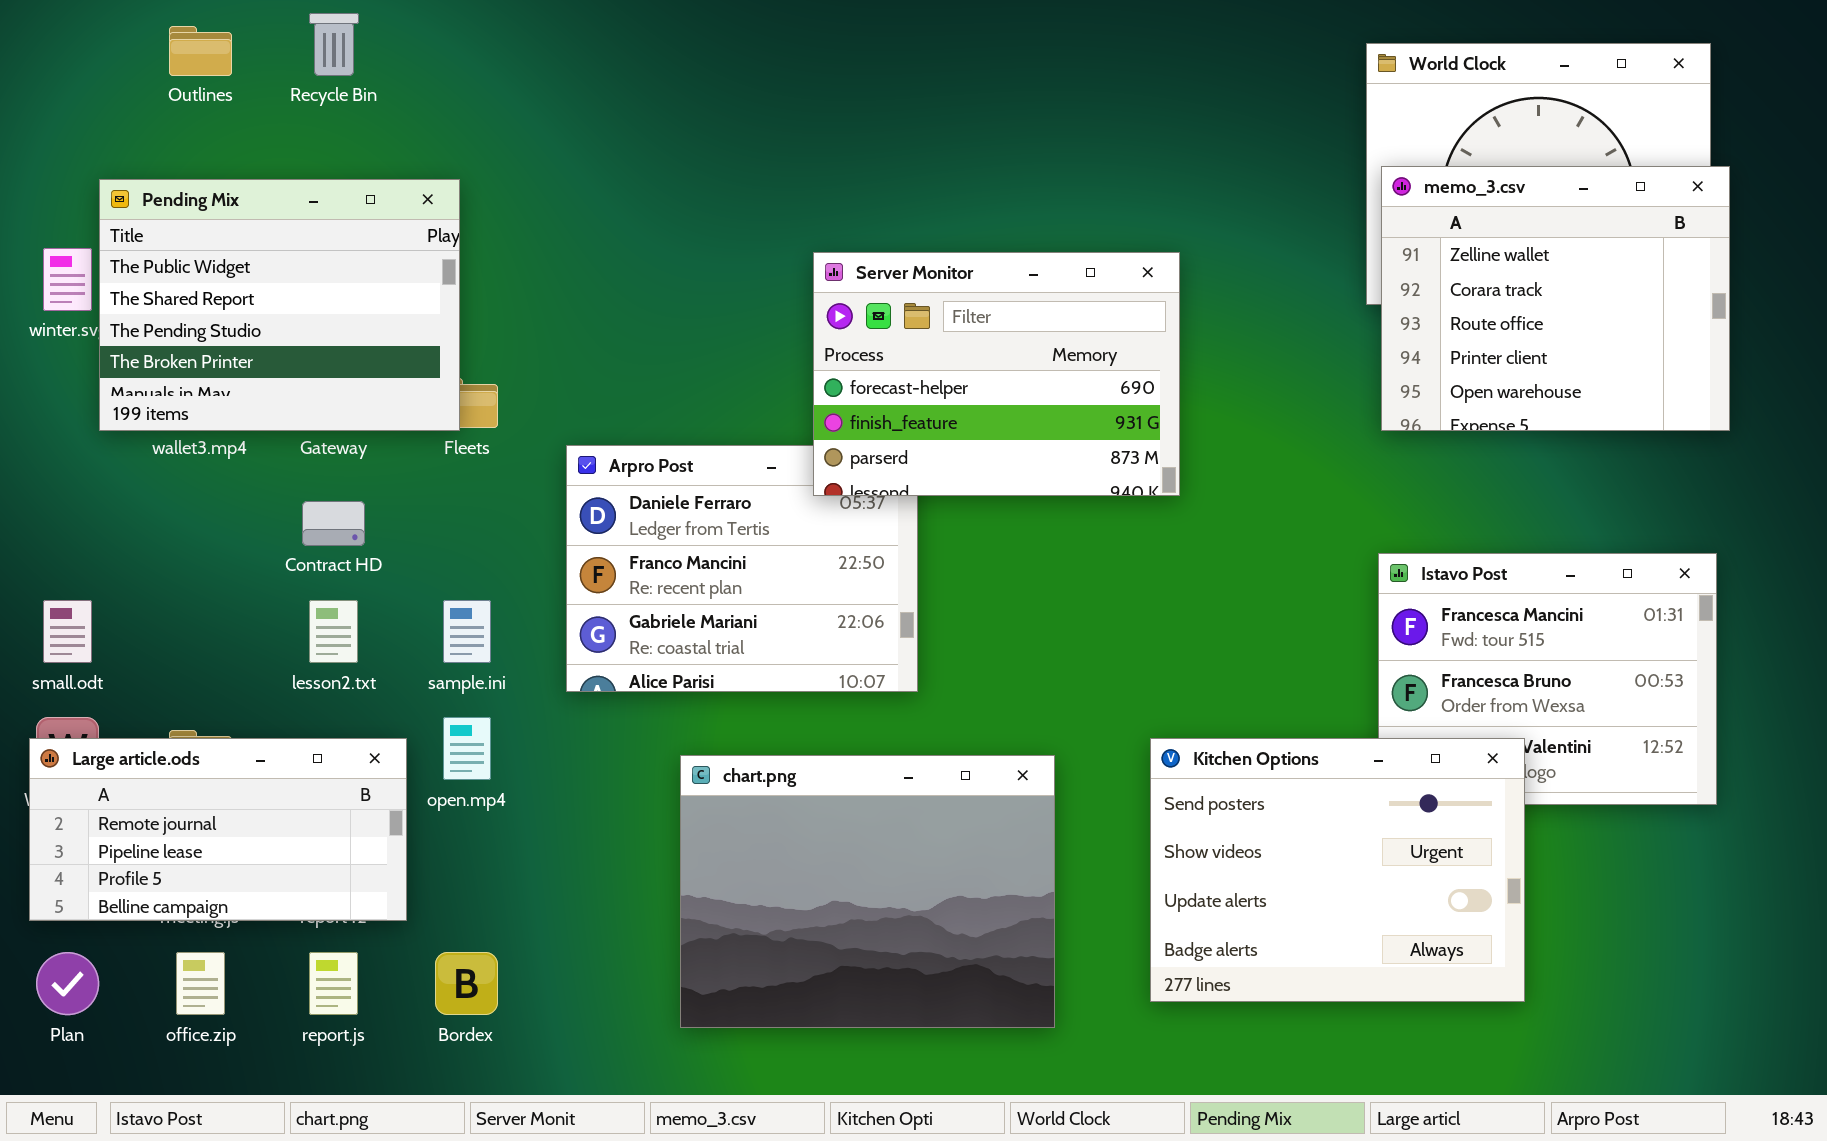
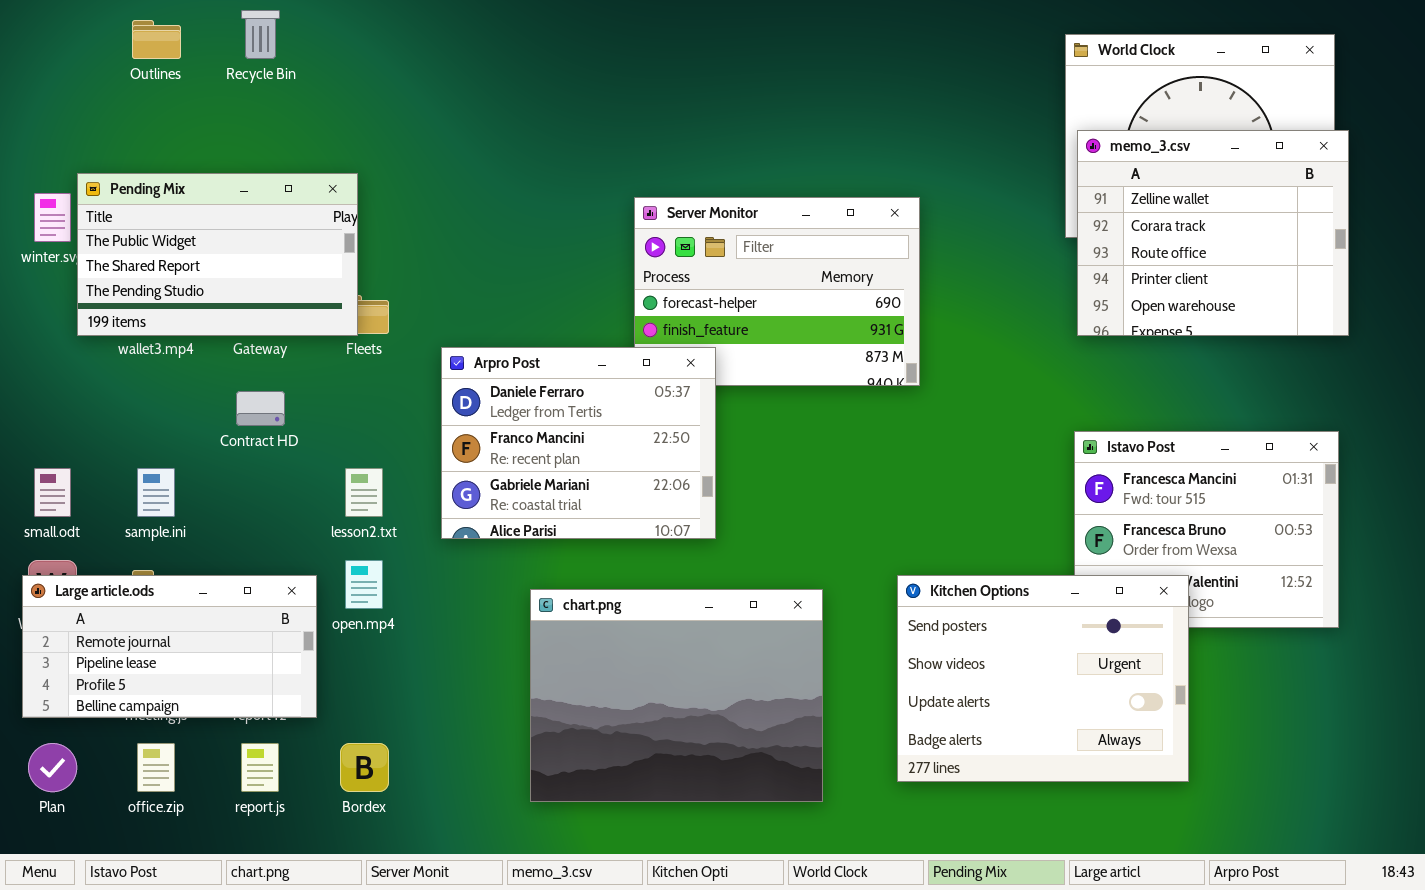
Pending Mix: [99,179,460,431] -> [77,173,358,336], resized
Arpro Post: [566,445,918,692] -> [441,347,716,539], raised
lesson2.txt: [309,600,358,663] -> [345,468,383,517], moved
sample.ini: [443,600,491,663] -> [137,468,175,517], moved

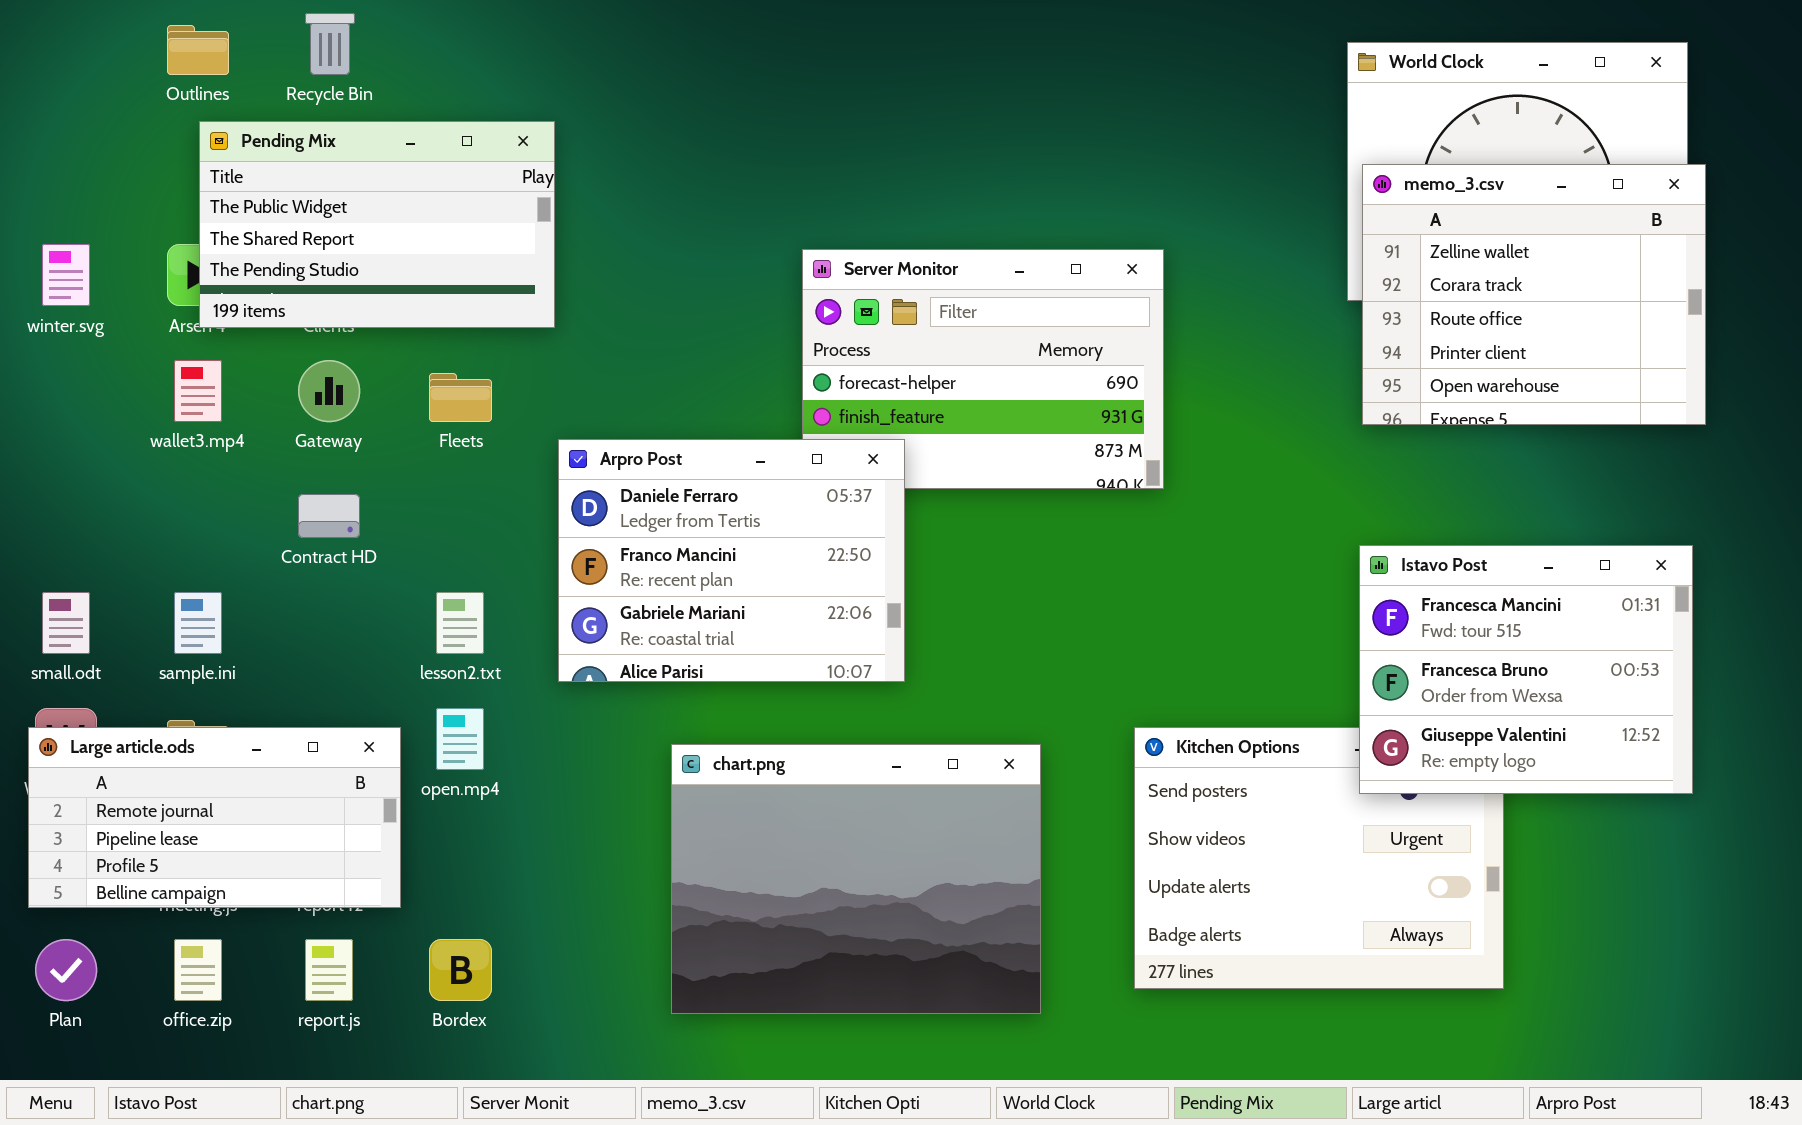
Pending Mix: [77,173,358,336] -> [199,121,555,328], moved
Istavo Post: [1074,431,1339,628] -> [1359,545,1693,794], raised

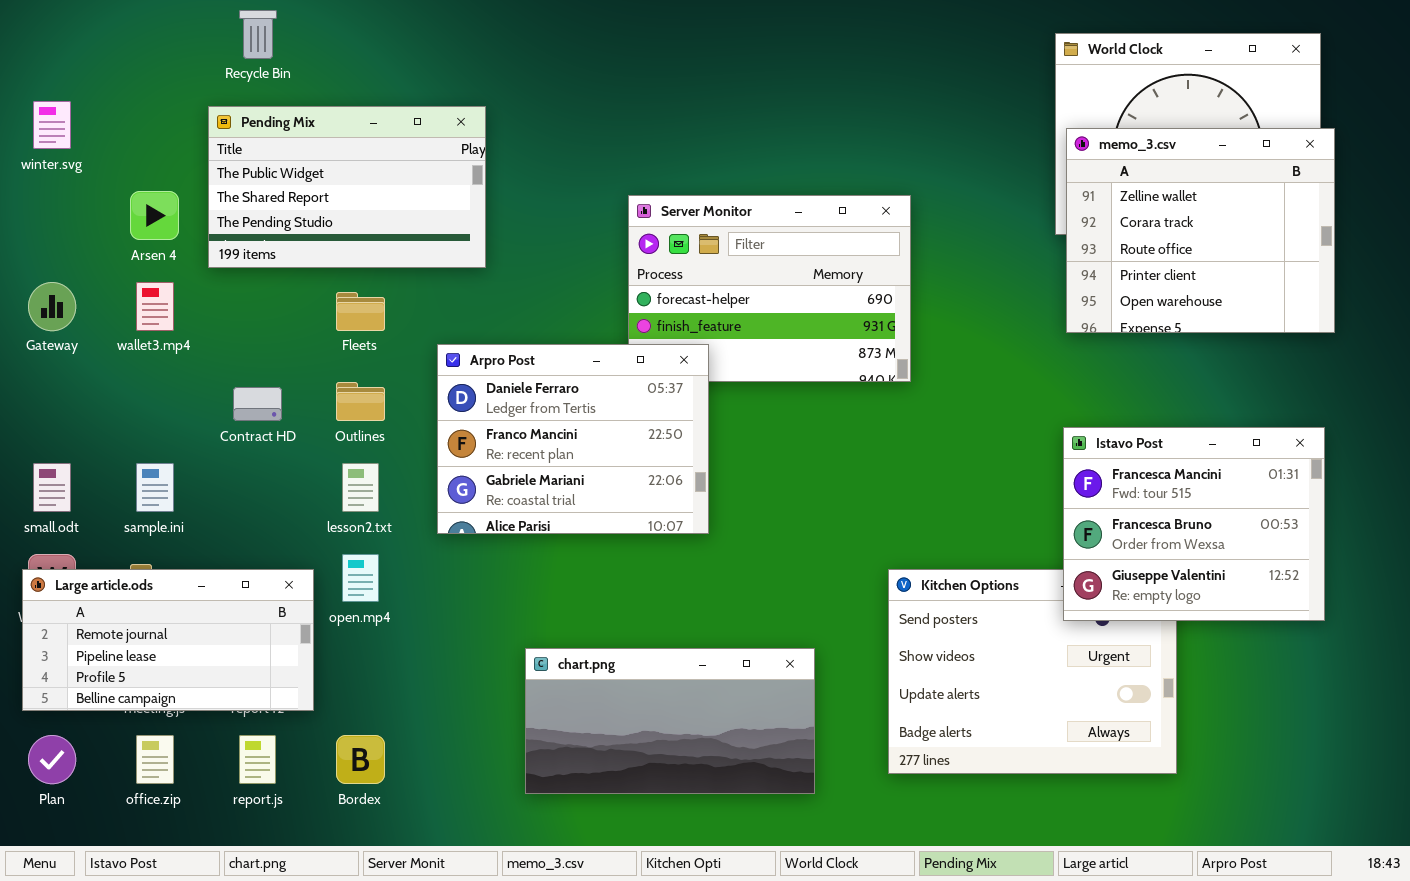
Outlines: [167,25,229,75] -> [336,382,385,421], moved
Pending Mix: [199,121,555,328] -> [208,106,486,268], moved
winter.svg: [42,244,90,306] -> [33,101,71,149], moved
Gateway: [298,360,360,422] -> [28,282,76,331], moved
chart.png: [671,744,1041,1014] -> [525,648,815,794], resized

